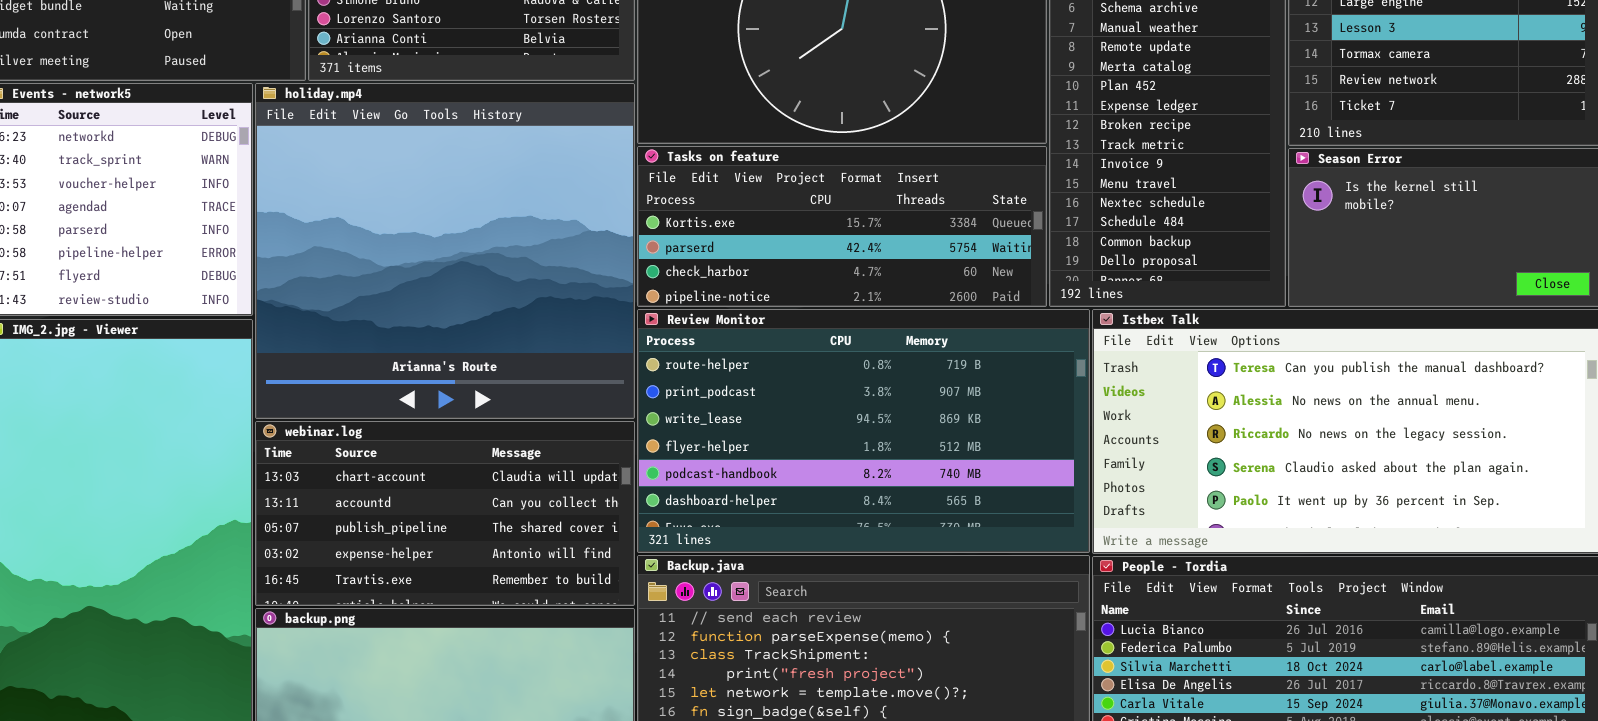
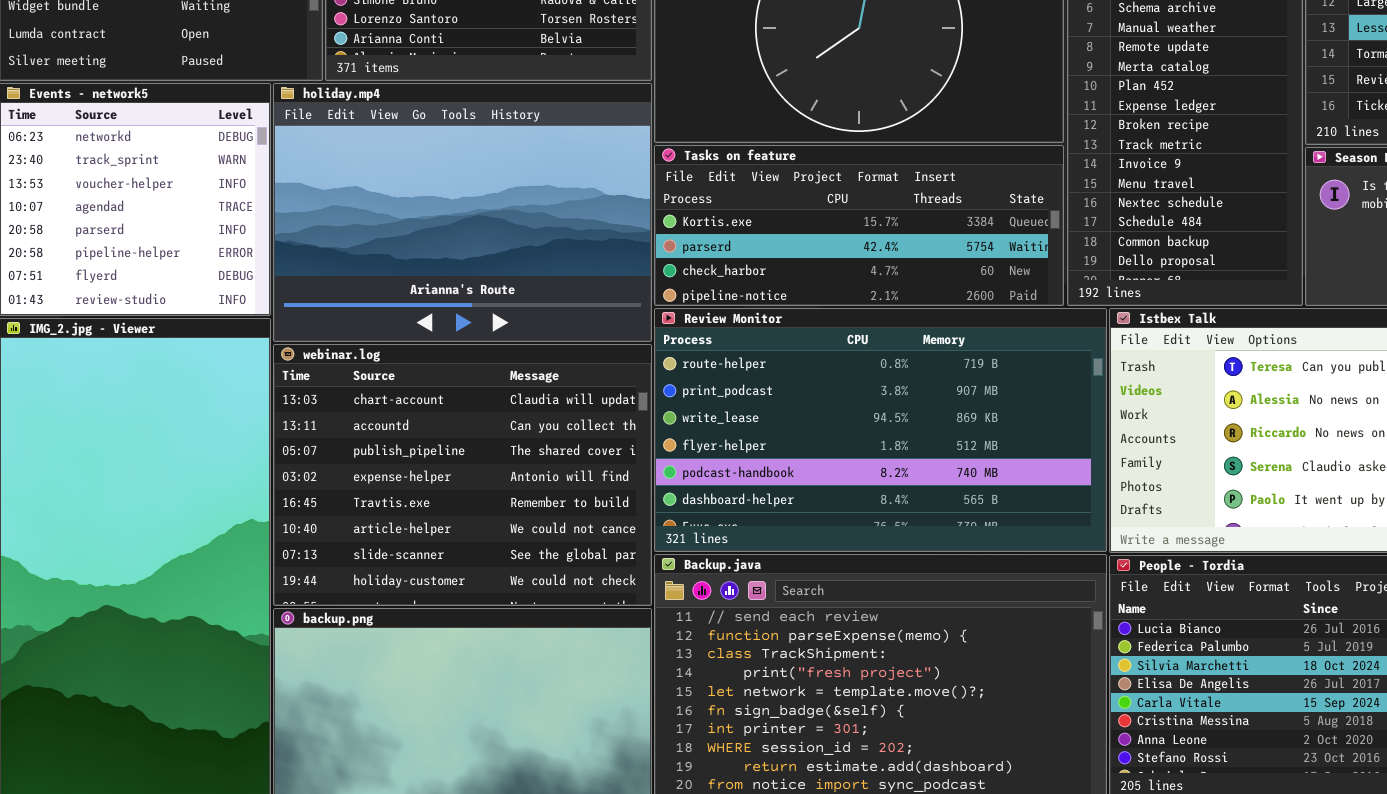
holiday.mp4: [255,83,635,419] -> [273,83,652,342], resized
webinar.log: [255,421,635,606] -> [273,344,652,606], resized

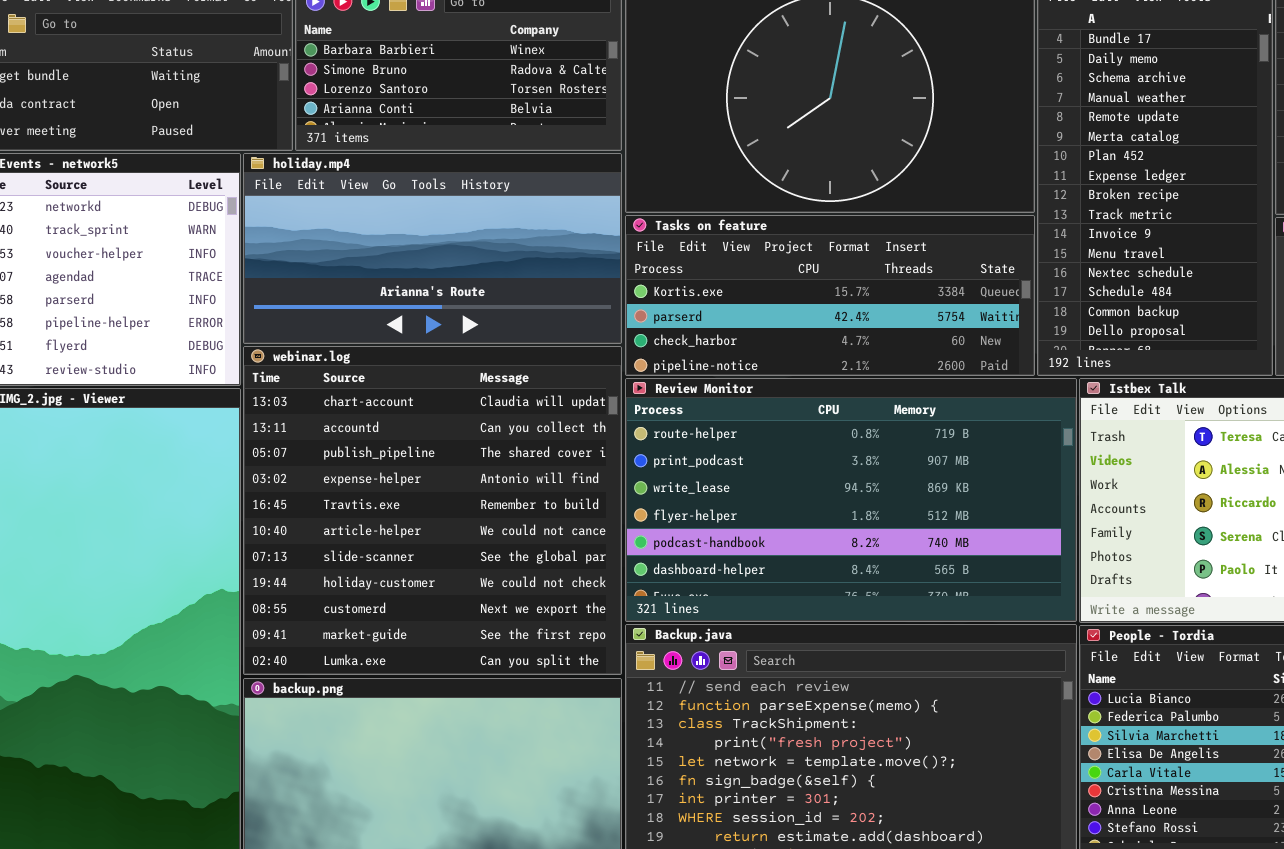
holiday.mp4: [273,83,652,342] -> [243,153,622,344], resized
webinar.log: [273,344,652,606] -> [243,346,622,675], resized

